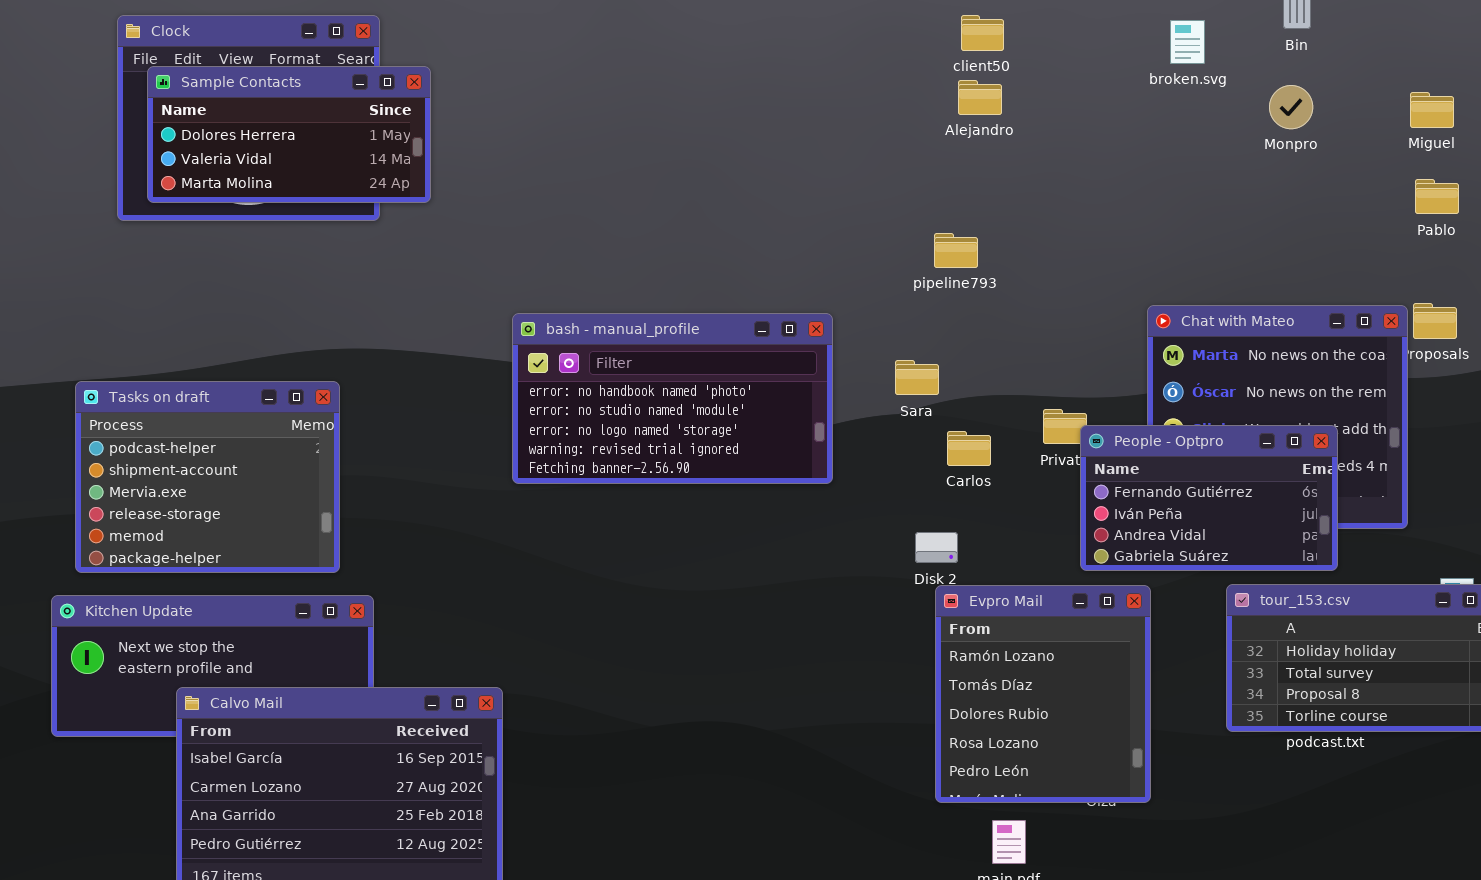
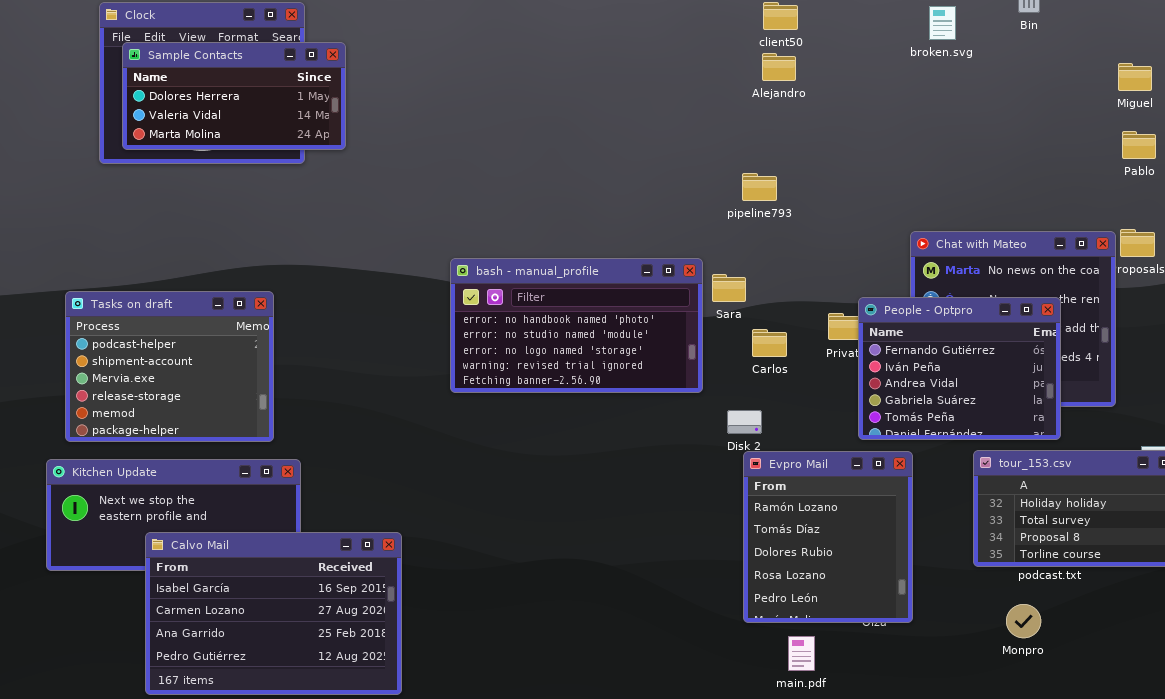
Monpro: [1269,85,1313,129] -> [1006,604,1041,638], moved
bash - manual_profile: [512,313,833,484] -> [450,258,703,393], moved
People - Optpro: [1080,425,1338,571] -> [858,297,1061,440], resized

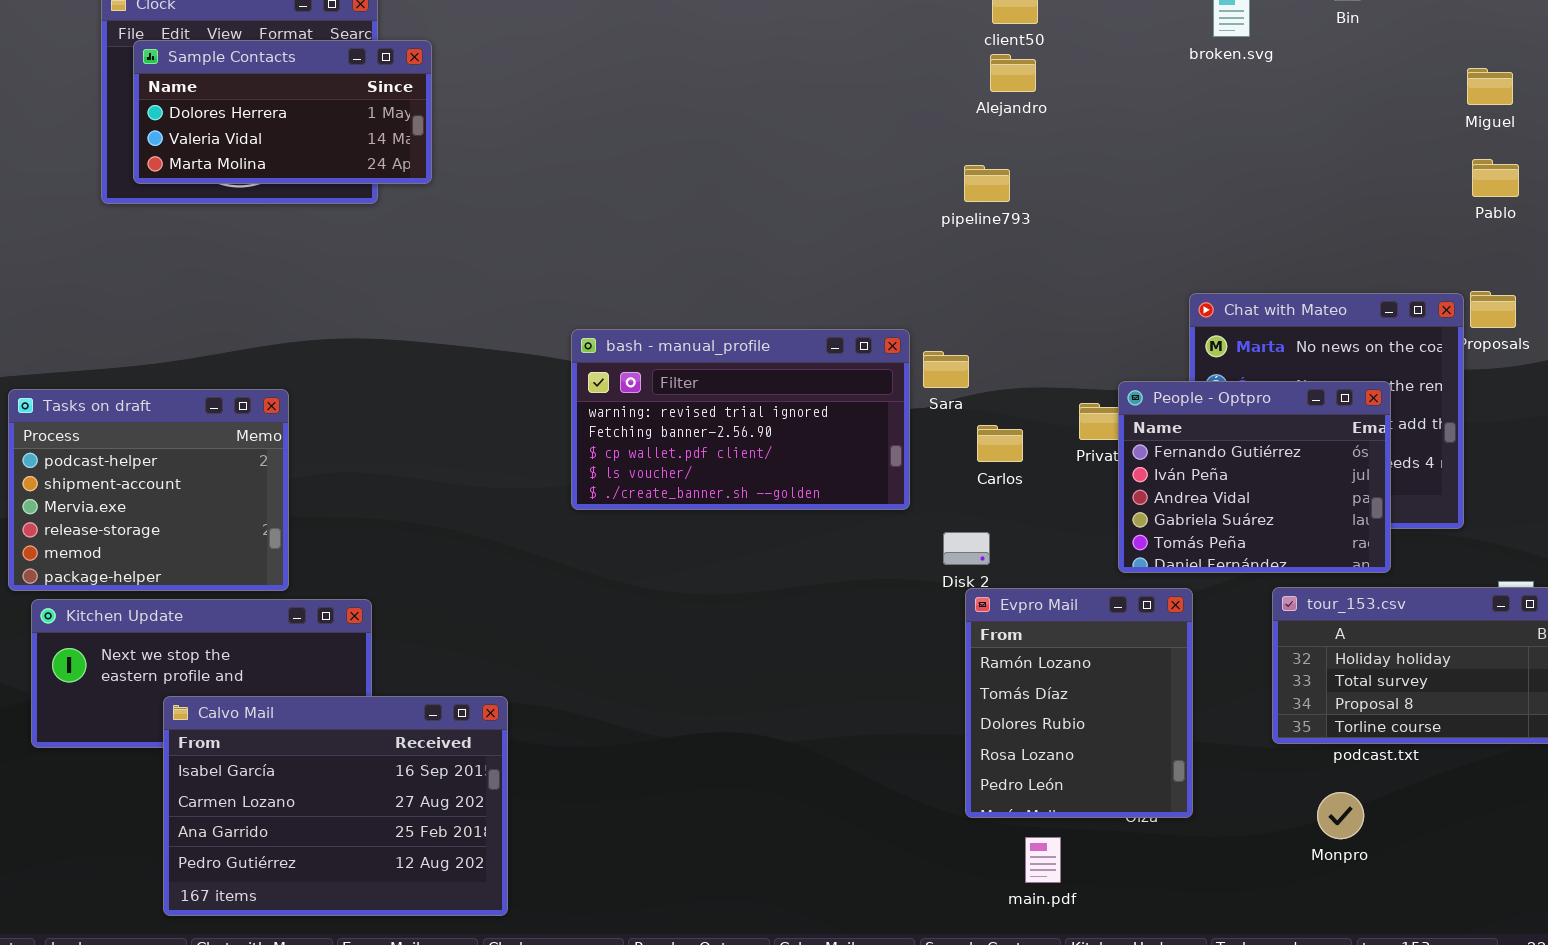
pipeline793: [742,173,777,201] -> [964,165,1010,202], moved
bash - manual_profile: [450,258,703,393] -> [571,329,910,510], scrolled down 3 rows
Tasks on draft: [65,291,274,442] -> [8,389,289,591], moved

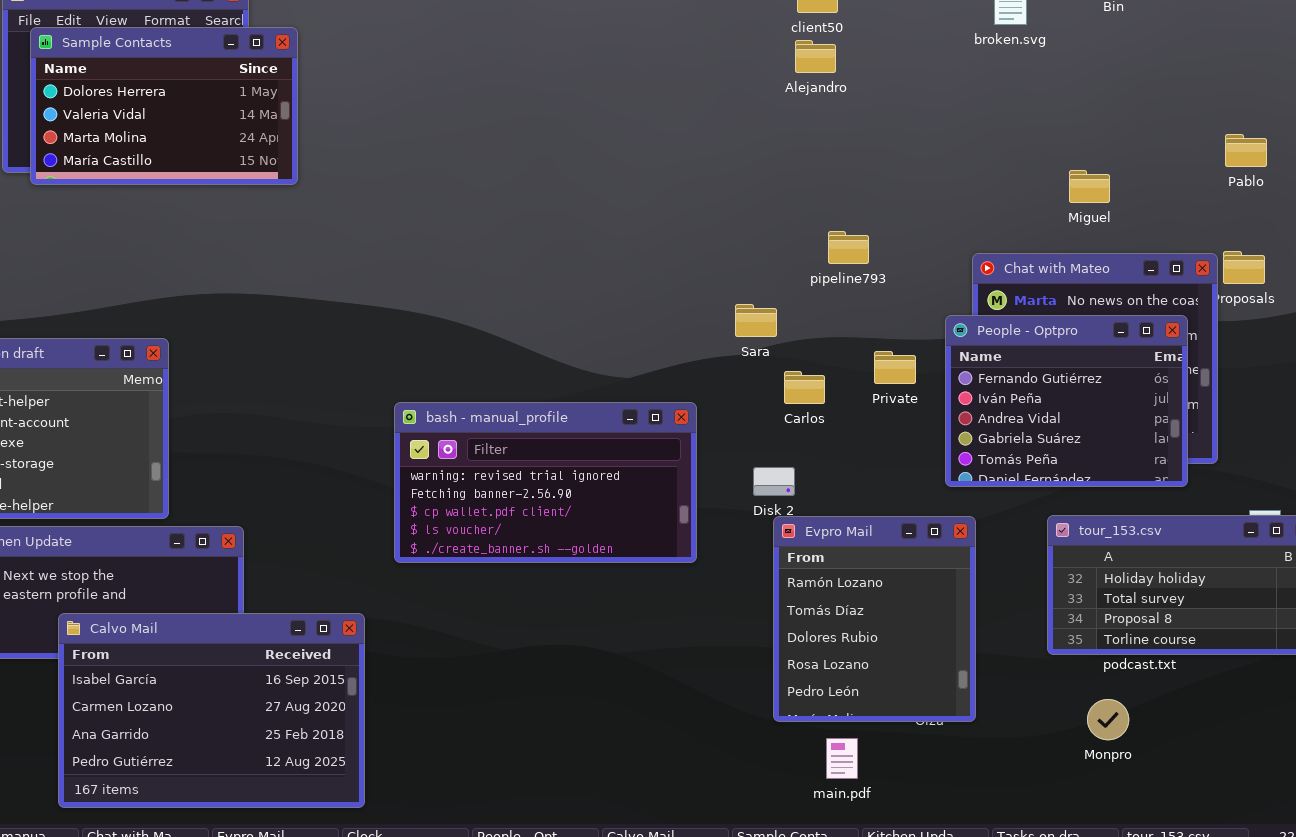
Sample Contacts: [133,40,432,184] -> [30,27,298,185], resized
Miguel: [1467,68,1513,105] -> [1069,170,1110,203], moved
pipeline793: [964,165,1010,202] -> [828,231,869,264], moved
bash - manual_profile: [571,329,910,510] -> [394,402,697,563], moved
People - Optpro: [1118,381,1391,573] -> [945,315,1188,487], moved

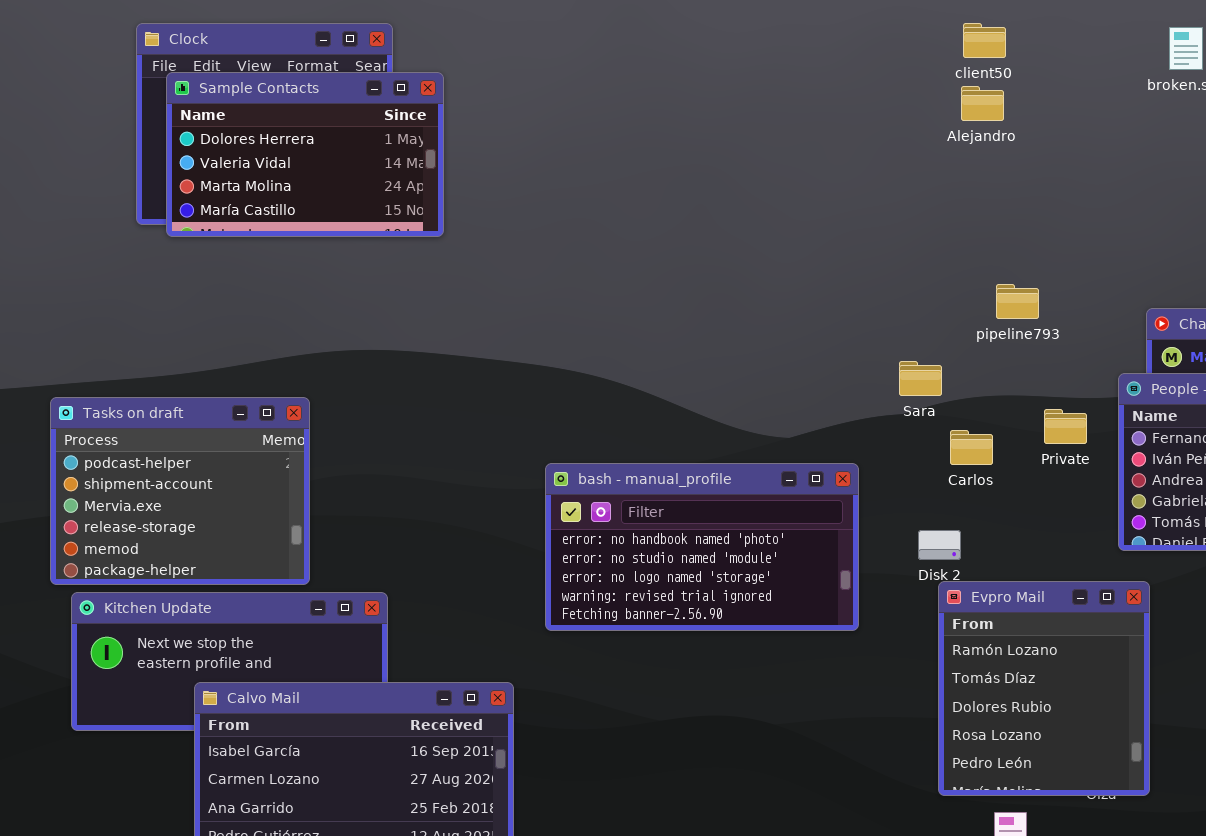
bash - manual_profile: [394,402,697,563] -> [545,463,859,631], scrolled up 3 rows

